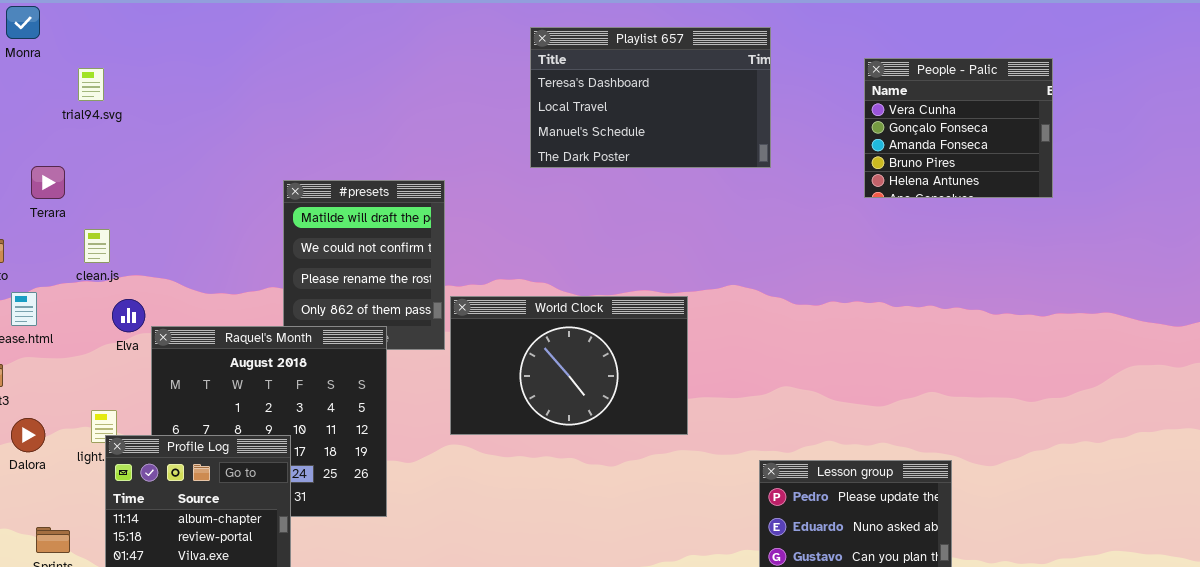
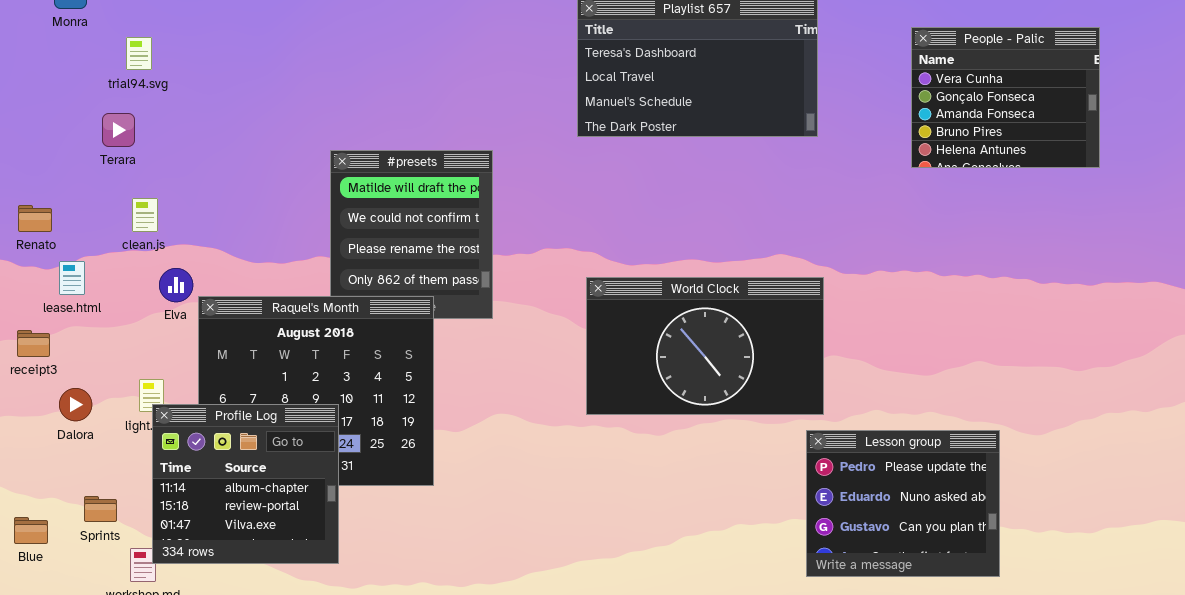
Terara: [31,166,65,199] -> [102,113,135,147], moved
World Clock: [450,296,688,435] -> [586,277,824,415], moved

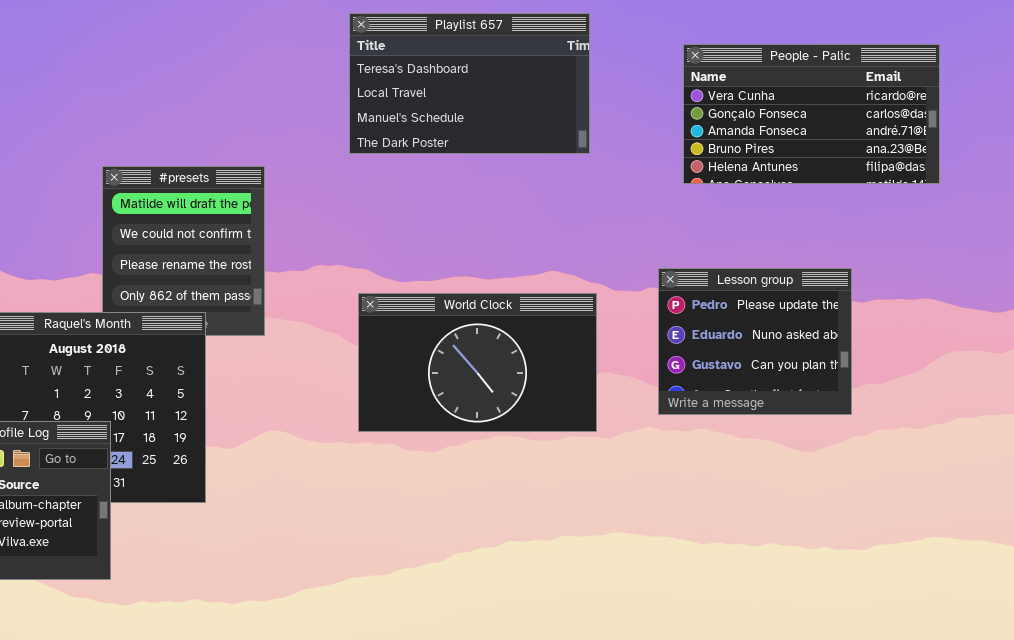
People - Palic: [911,27,1100,168] -> [683,44,940,184], resized
Lesson group: [806,430,1000,577] -> [658,268,852,415], moved

